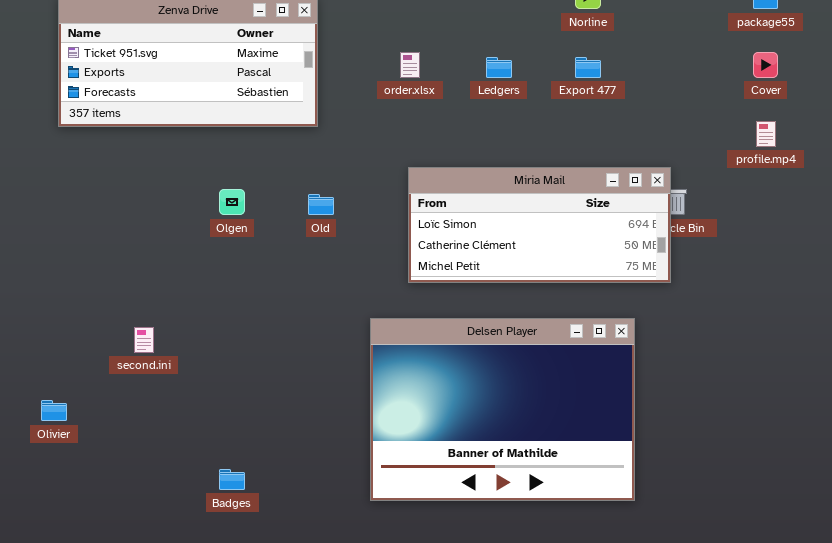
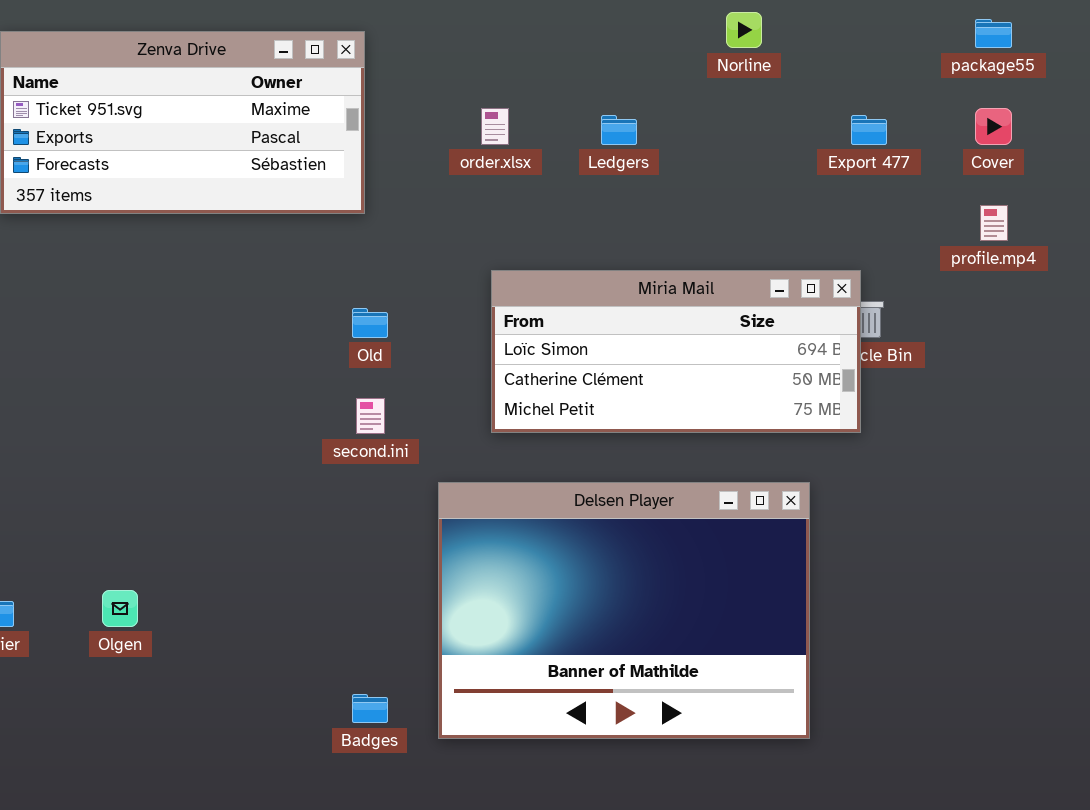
Export 477: [575,57,601,78] -> [851,115,887,145], moved
Olgen: [219,189,245,215] -> [102,590,138,627], moved
second.ini: [134,327,154,353] -> [356,398,385,434], moved
Badges: [219,469,245,490] -> [352,694,388,723], moved

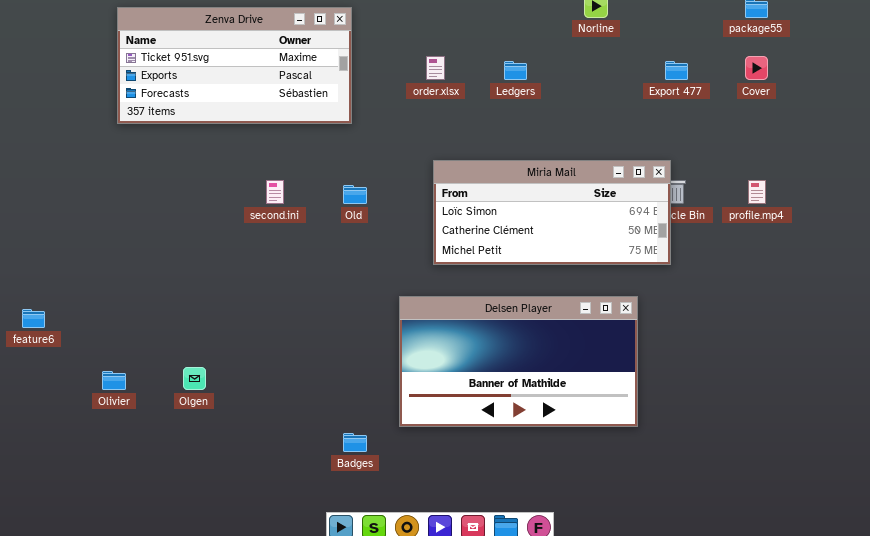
profile.mp4: [980,205,1008,241] -> [748,180,766,204], moved
second.ini: [356,398,385,434] -> [266,180,284,204], moved
Delsen Player: [438,482,810,739] -> [399,296,638,427], resized

